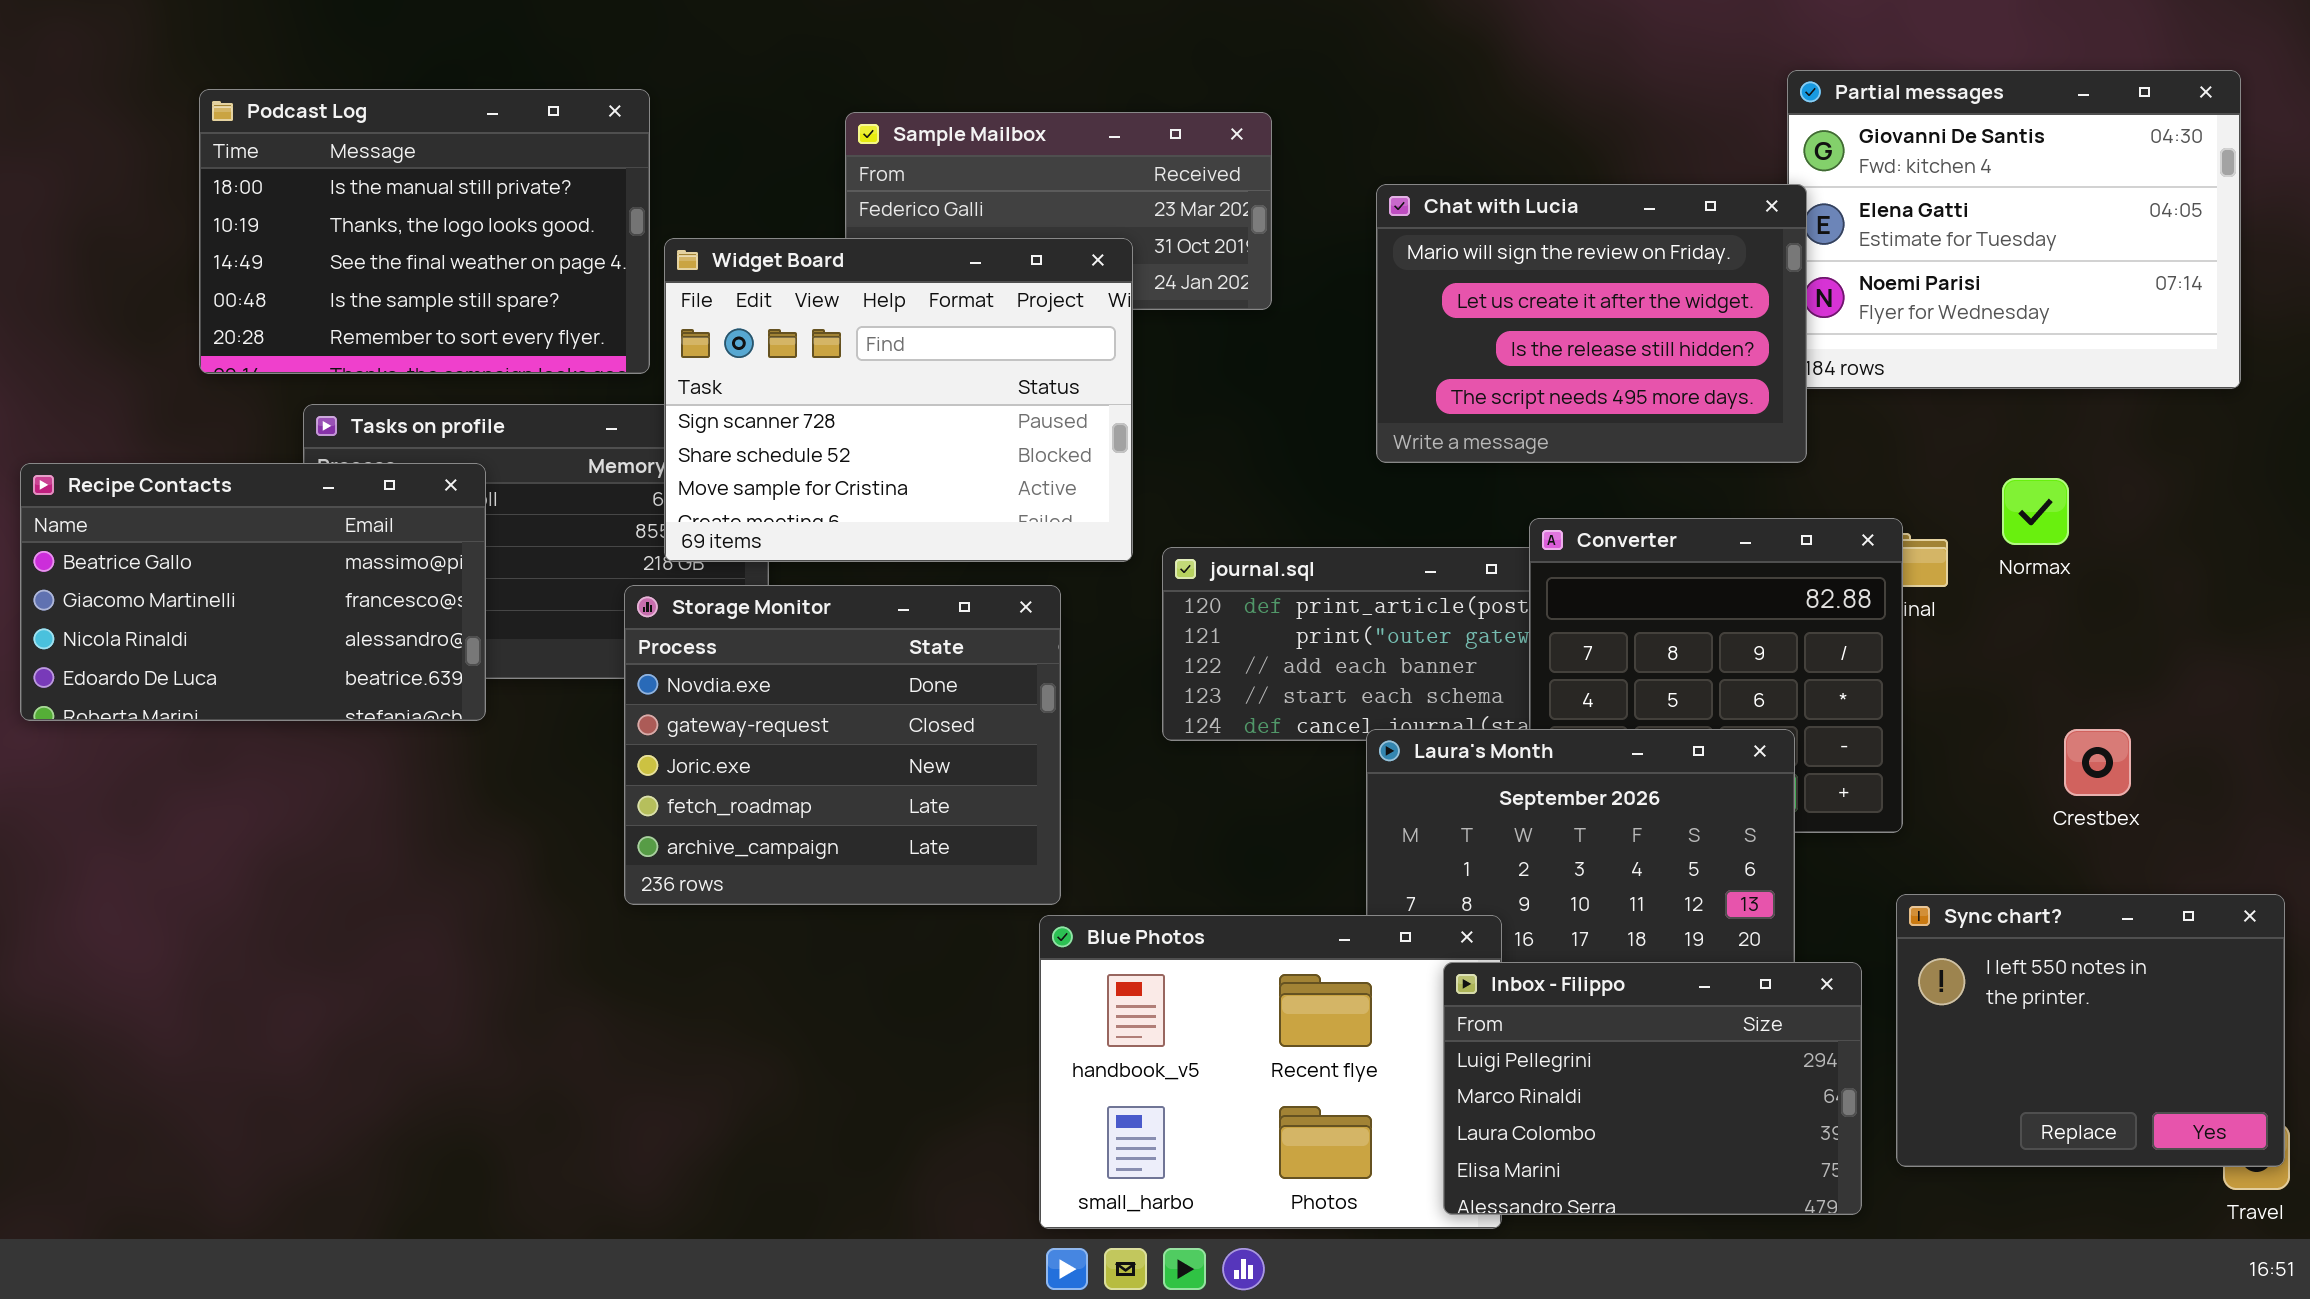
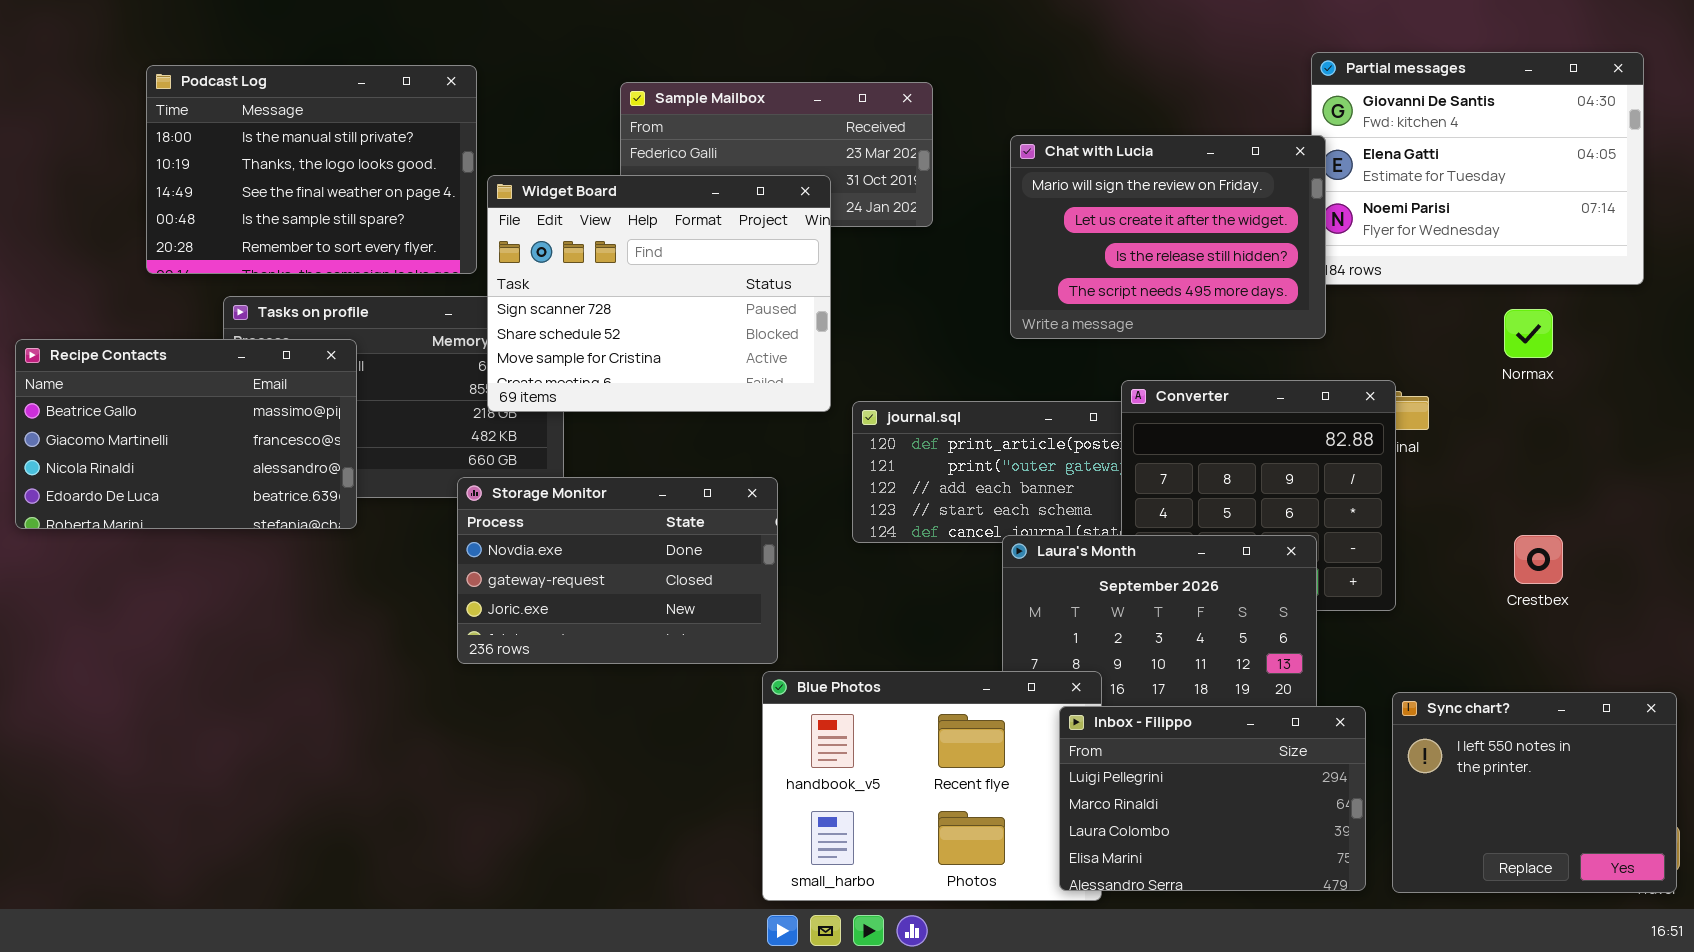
Normax: [2002,478,2069,545] -> [1504,309,1553,358], moved
Storage Monitor: [624,585,1061,905] -> [457,477,778,664], resized
Sync chart?: [1896,894,2285,1167] -> [1392,692,1677,893], moved

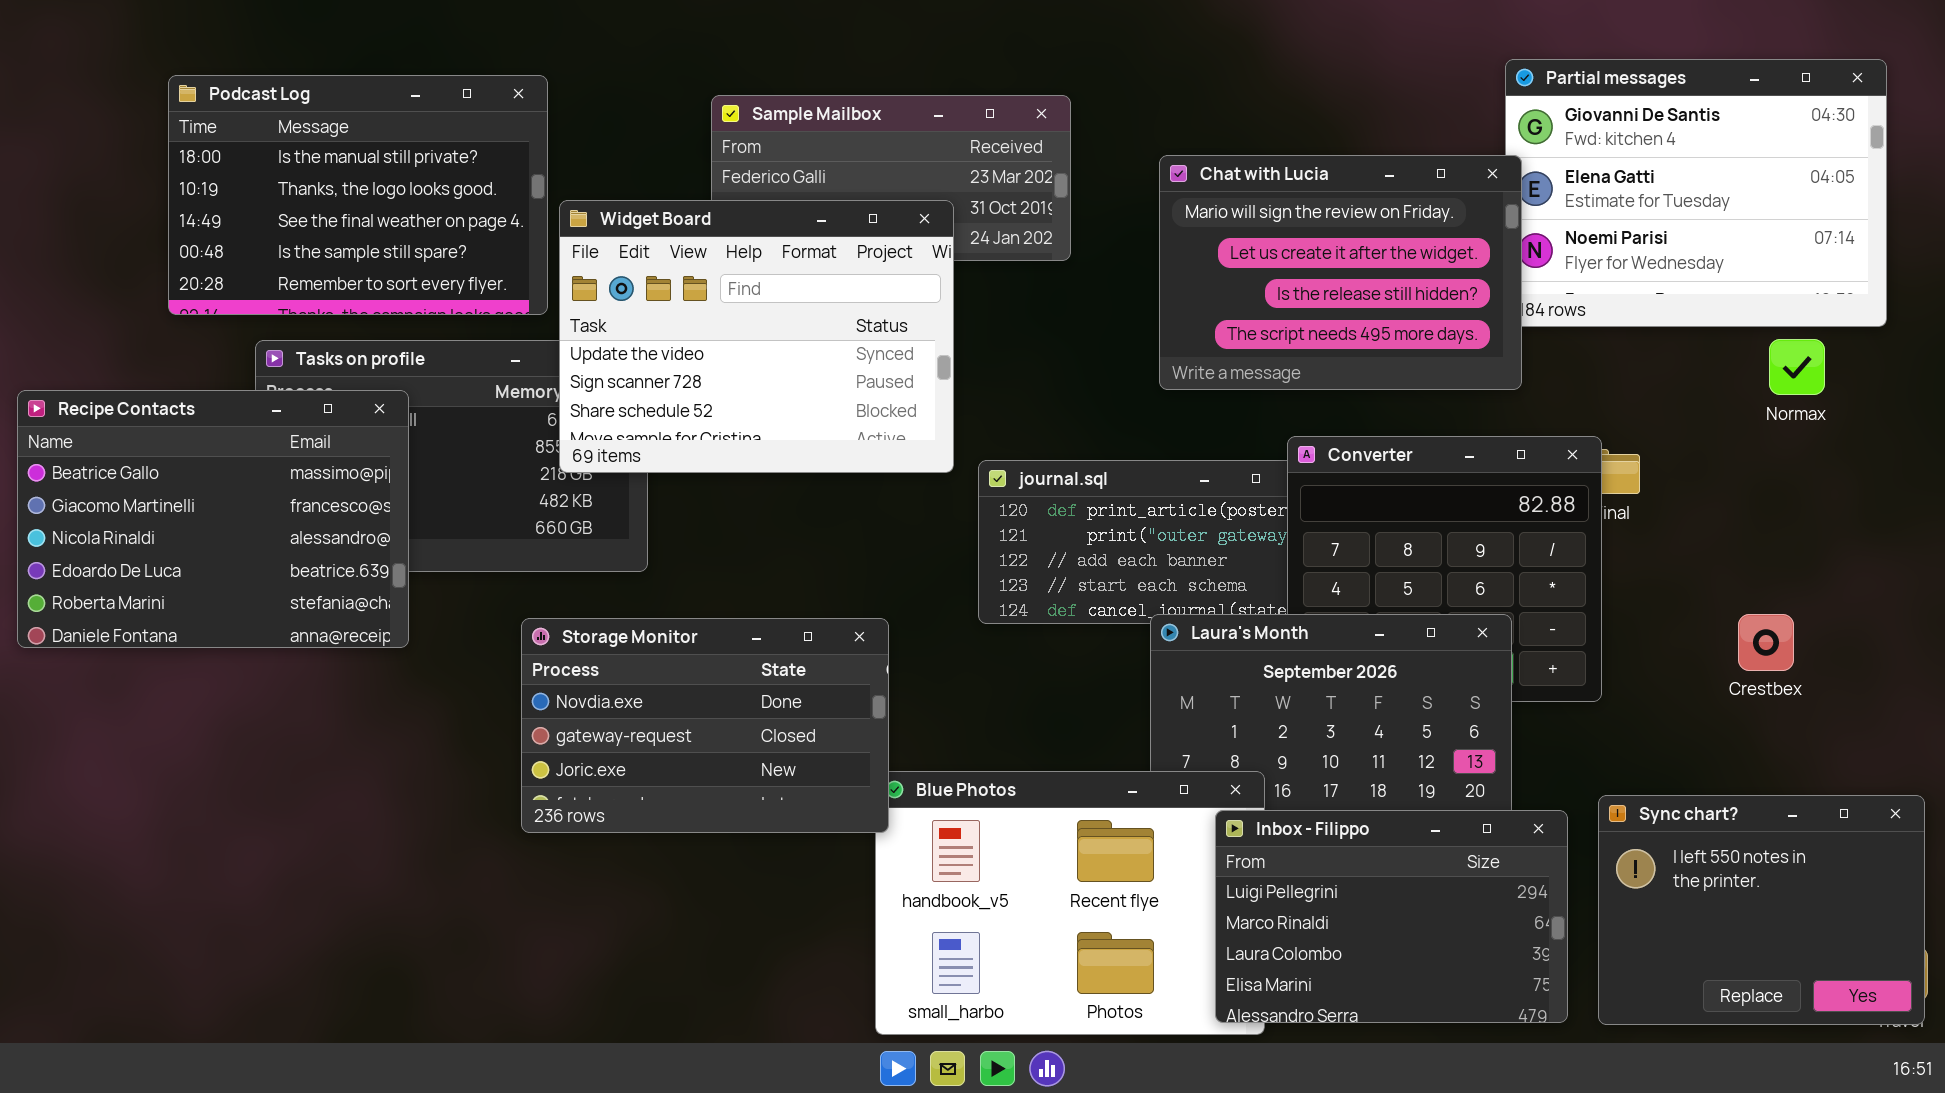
Widget Board: [487,175,831,412] -> [559,200,954,473], scrolled up 1 row
Normax: [1504,309,1553,358] -> [1769,339,1825,395], moved
Recipe Contacts: [15,339,357,529] -> [17,390,409,648], resized
Storage Monitor: [457,477,778,664] -> [521,618,889,833], moved

